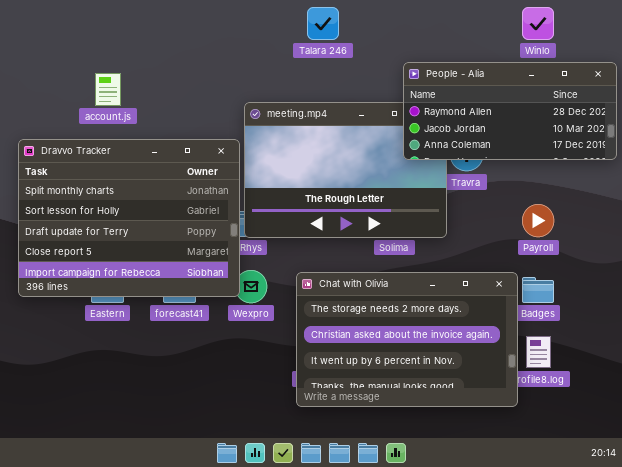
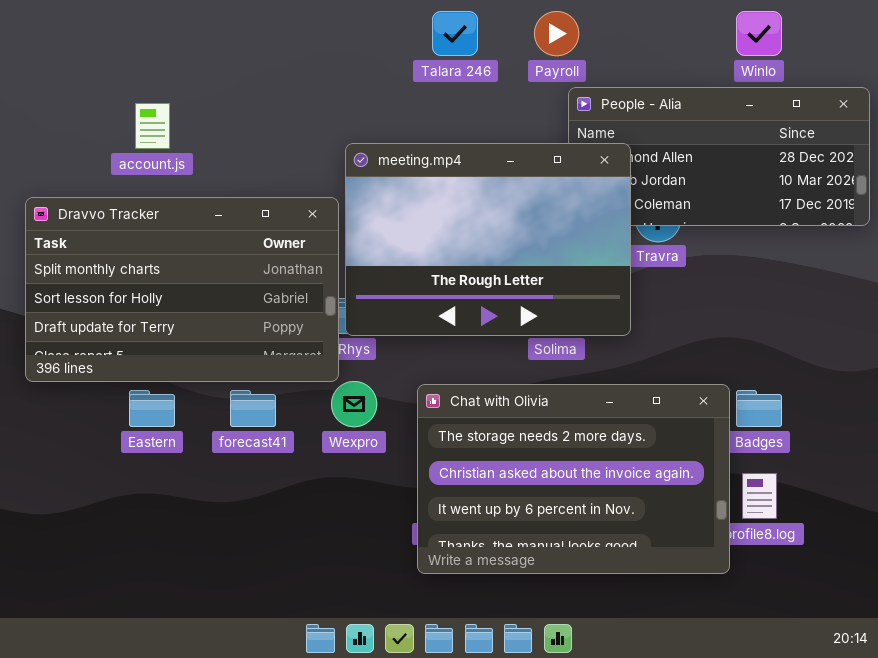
meeting.mp4: [244,102,447,238] -> [345,143,631,336], raised
Dravvo Tracker: [18,139,240,297] -> [25,197,339,382], resized
Payroll: [522,204,554,237] -> [534,11,579,56], moved

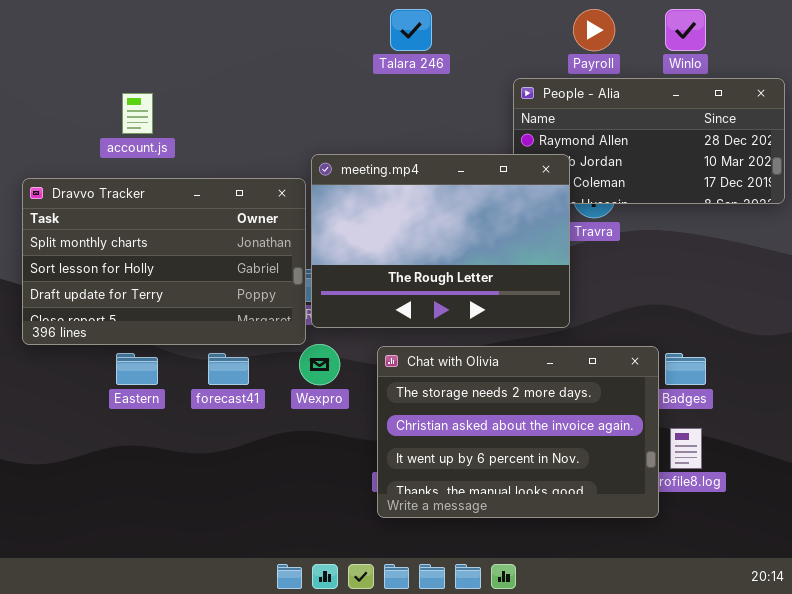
Payroll: [534,11,579,56] -> [573,9,615,51], moved
meeting.mp4: [345,143,631,336] -> [311,154,570,328], moved

